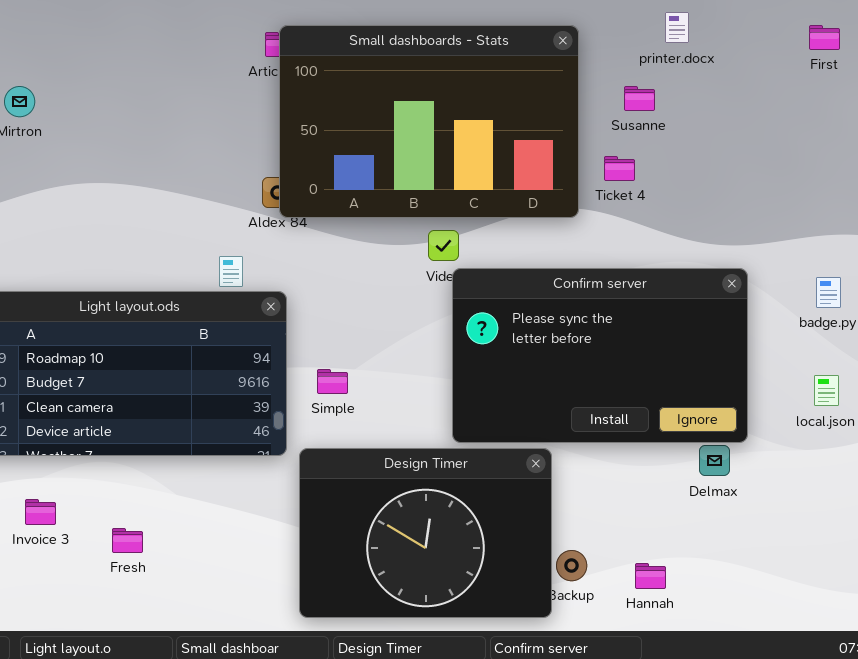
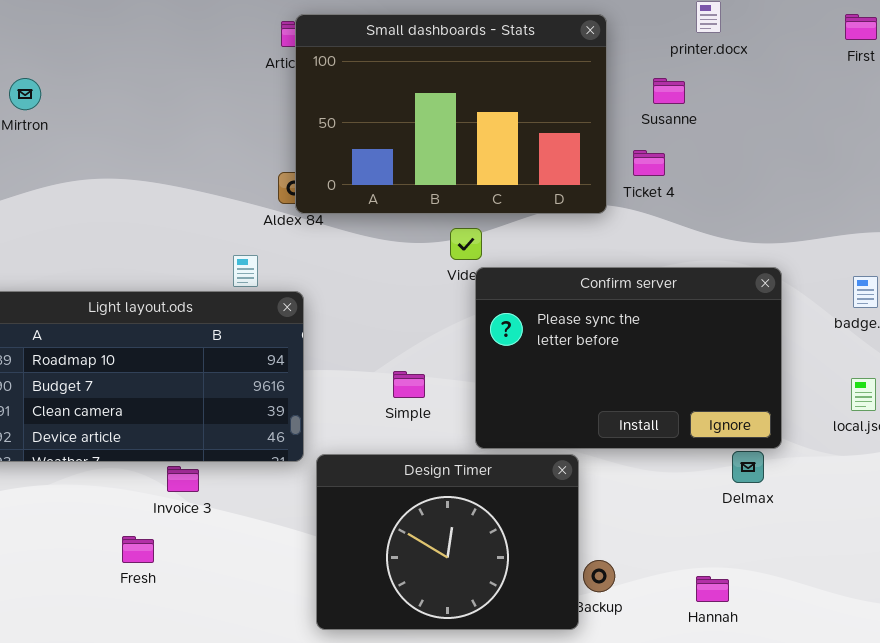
Simple: [317,369,348,394] -> [393,371,425,398], moved
Invoice 3: [25,499,56,525] -> [167,466,199,492], moved
Hannah: [635,563,666,589] -> [696,576,729,602], moved

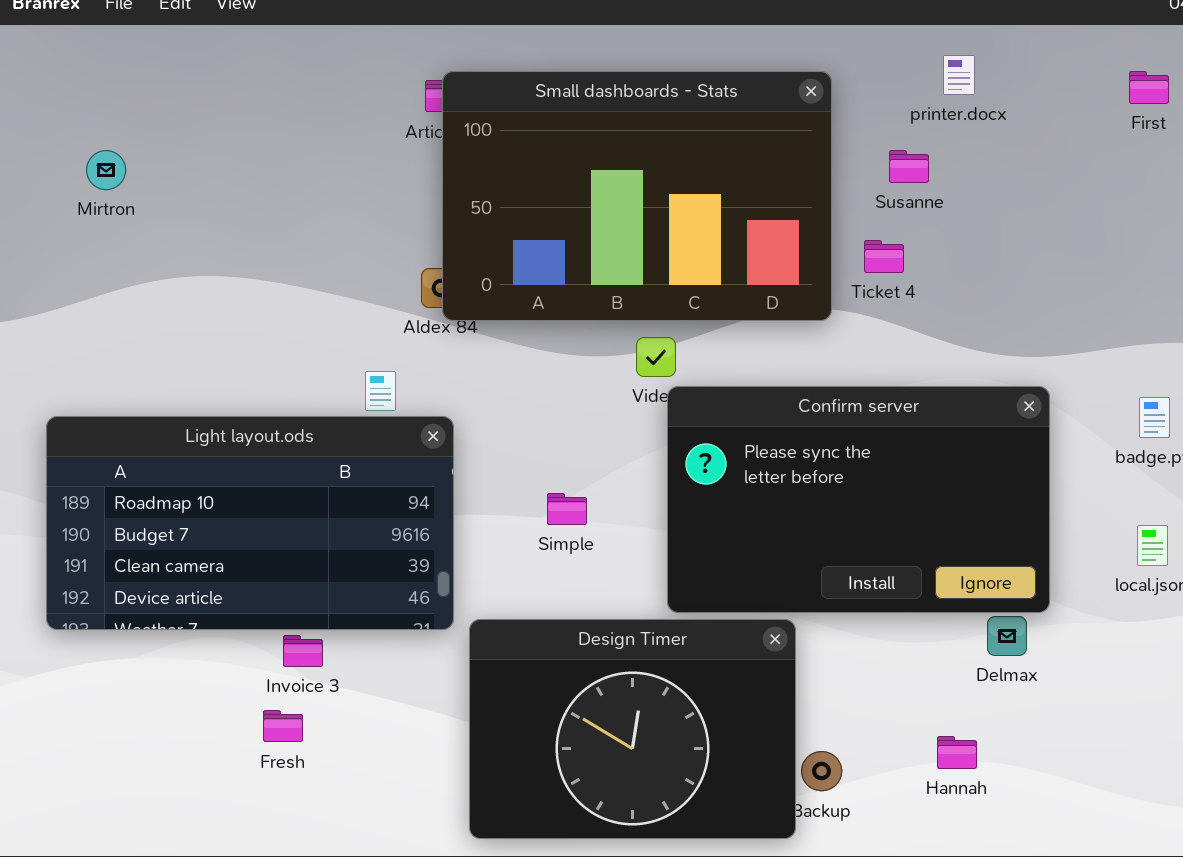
Simple: [393,371,425,398] -> [547,493,587,525], moved
Fresh: [122,536,154,563] -> [263,710,303,742], moved
Hannah: [696,576,729,602] -> [937,736,977,769], moved

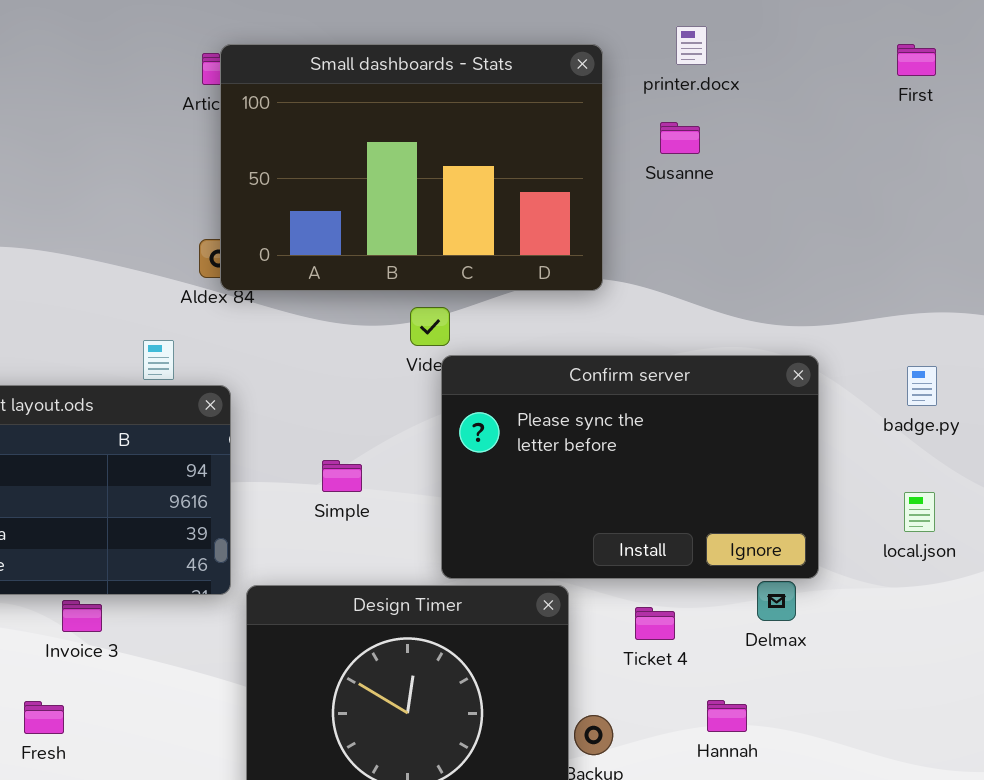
printer.docx: [943,55,975,95] -> [676,26,707,65], moved
Ticket 4: [864,240,904,273] -> [635,607,675,640], moved
Fresh: [263,710,303,742] -> [24,701,64,734], moved

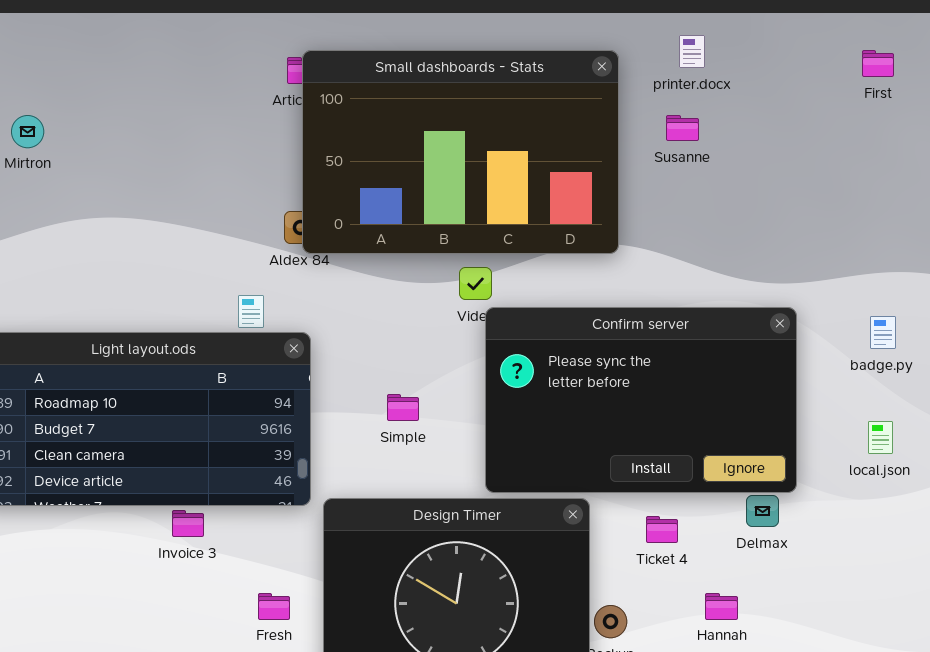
Fresh: [24,701,64,734] -> [258,593,290,620], moved

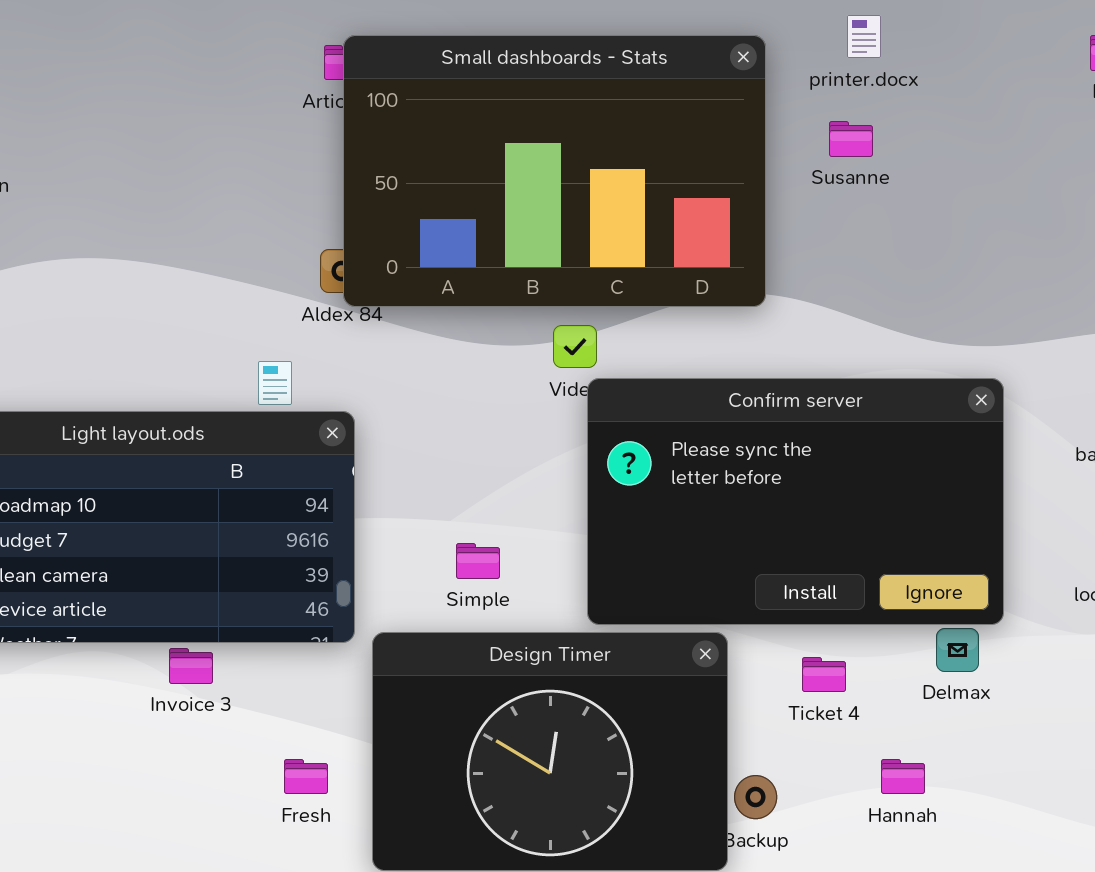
Simple: [387,394,419,421] -> [456,543,500,579], moved

